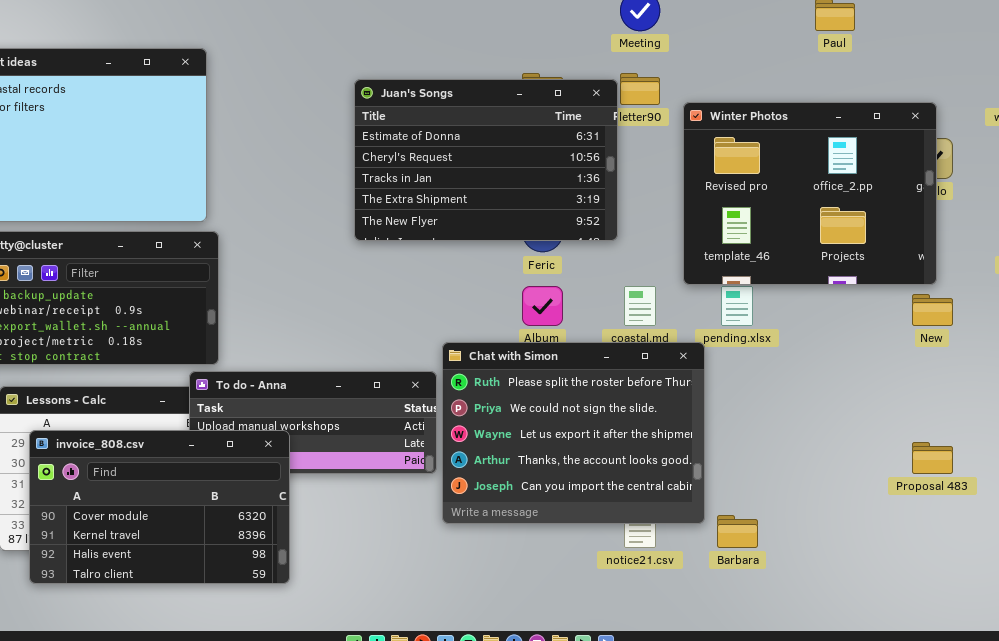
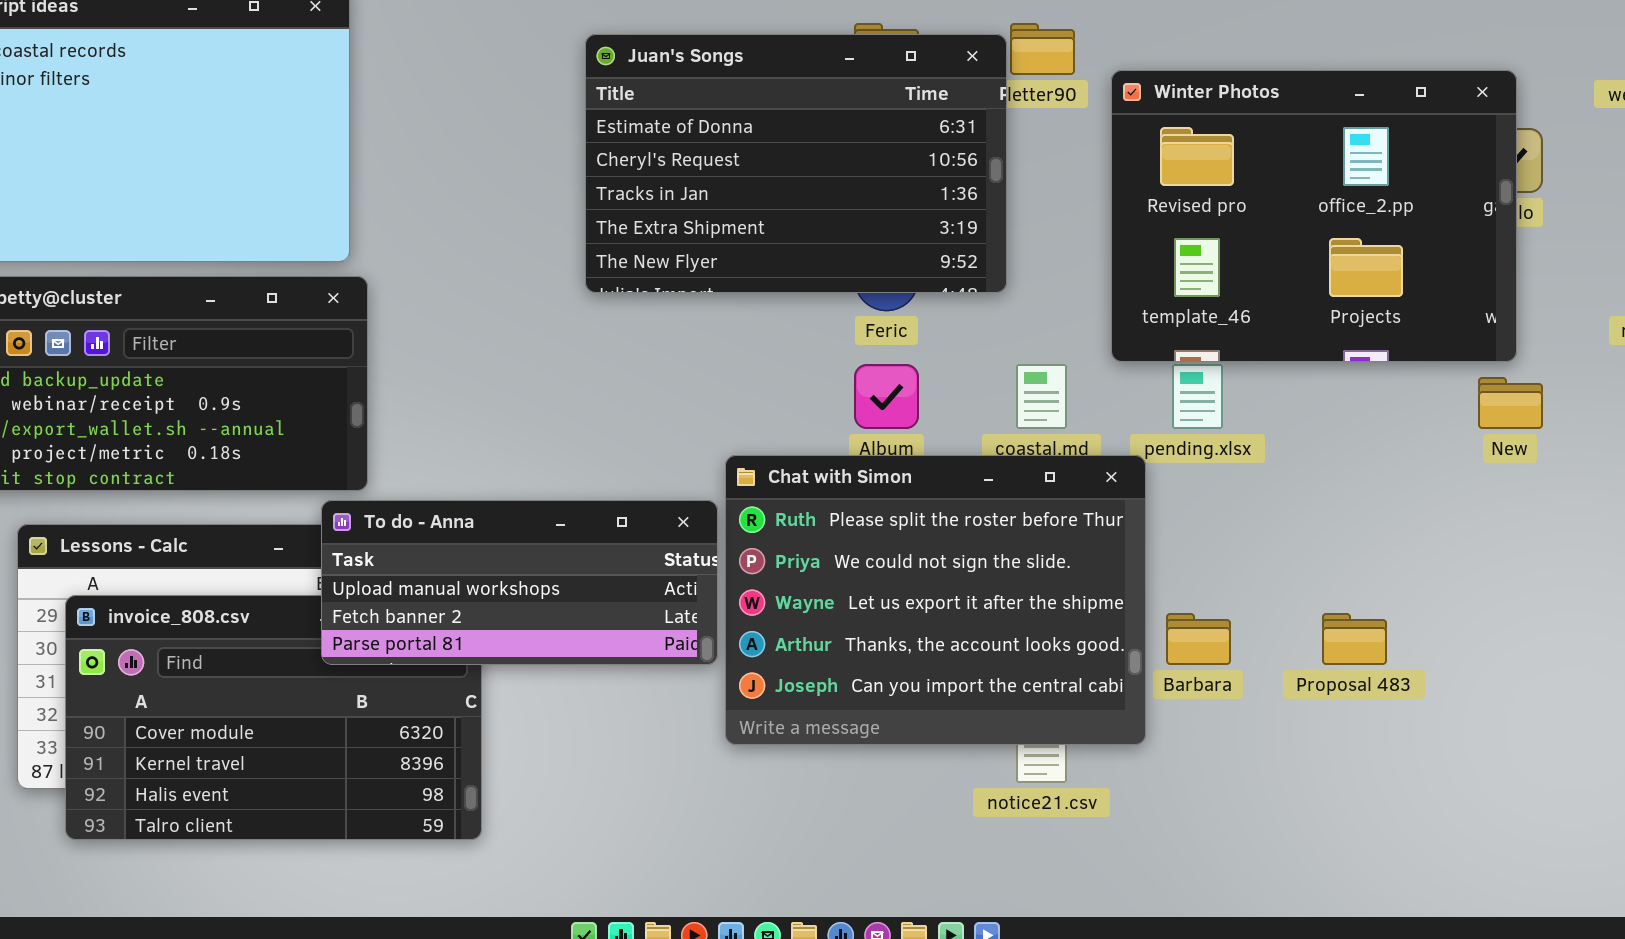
To do - Anna: [189,371,437,474] -> [321,500,718,665], raised
Proposal 483: [912,442,953,474] -> [1322,613,1387,665], moved
Barbara: [717,515,758,548] -> [1166,613,1231,665], moved

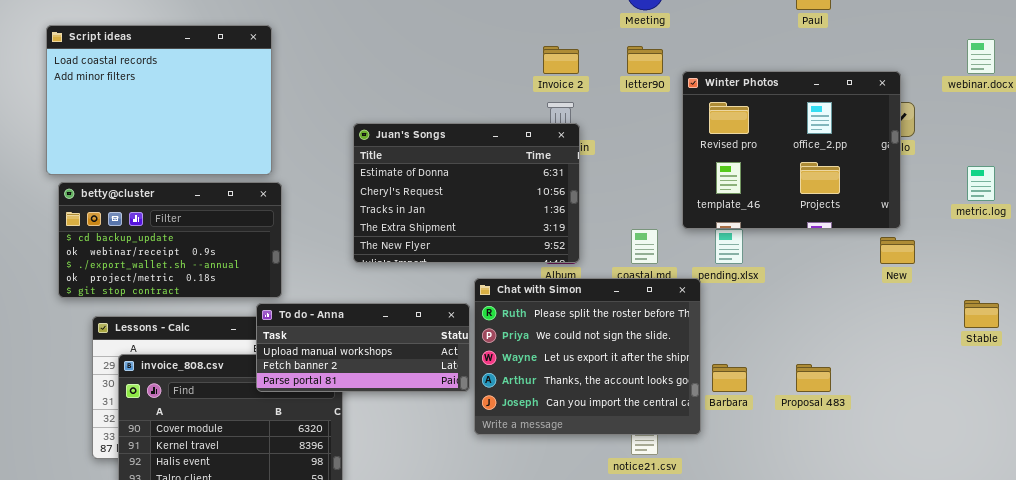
Juan's Songs: [585,34,1007,293] -> [353,123,580,263], moved

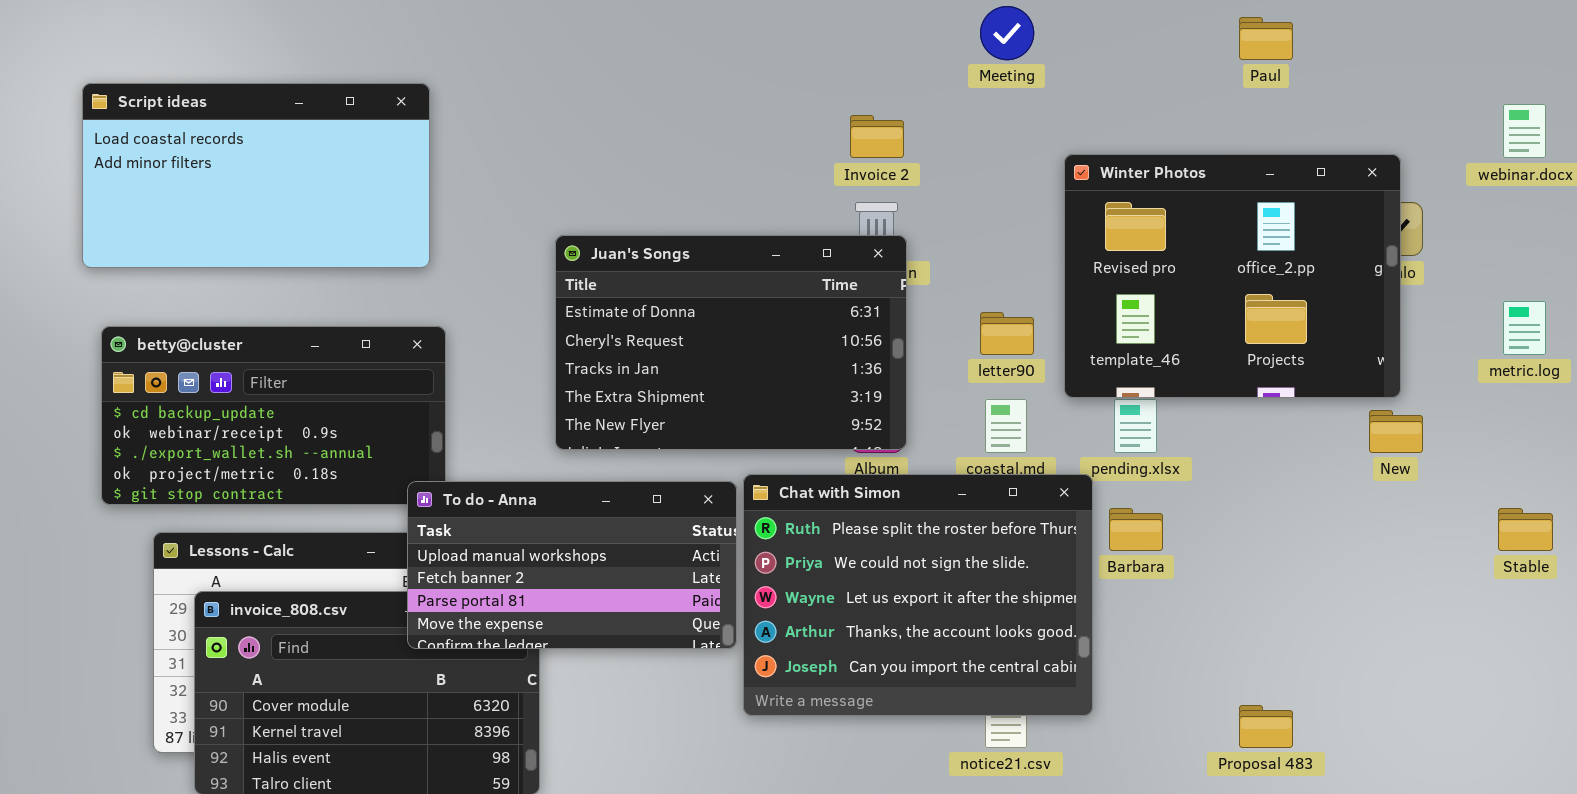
Script ideas: [46,25,272,175] -> [82,83,430,268], resized
letter90: [627,46,663,74] -> [980,312,1034,355], moved
To do - Anna: [256,303,470,392] -> [407,481,737,649], resized
Barbara: [712,364,747,392] -> [1109,508,1163,551], moved
Proposal 483: [796,364,831,392] -> [1239,705,1293,748], moved

